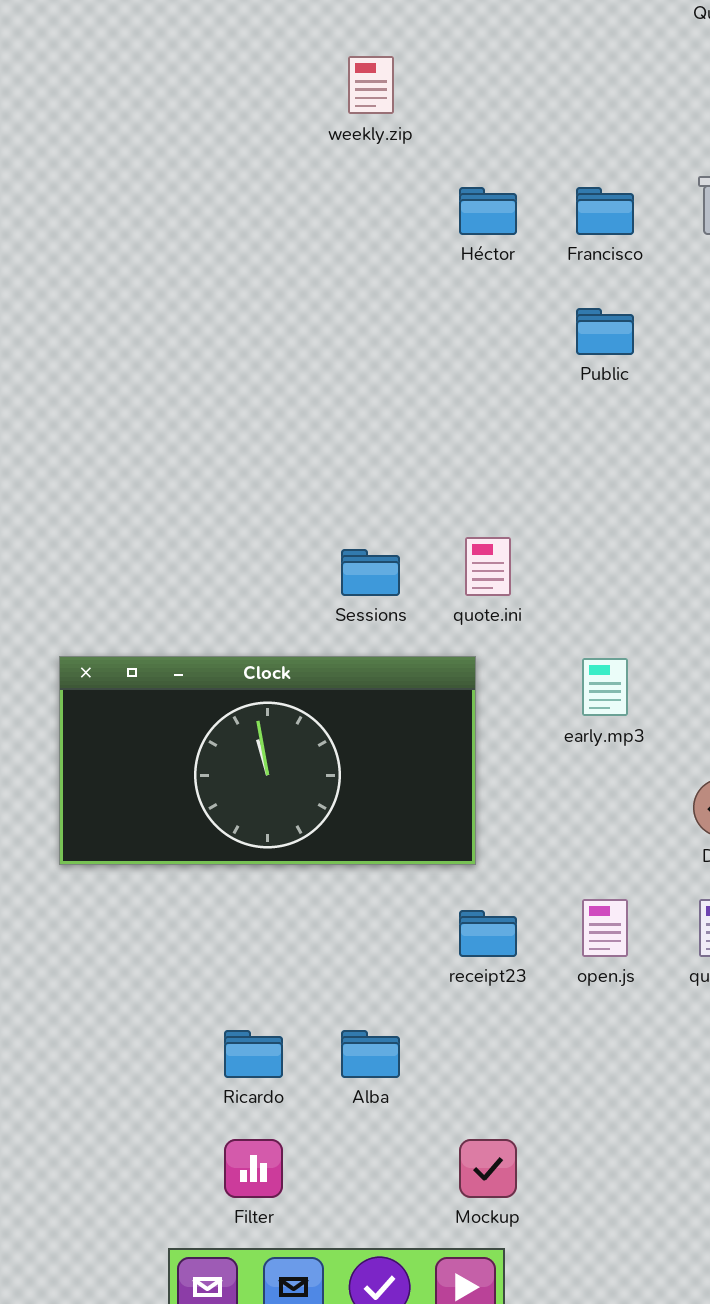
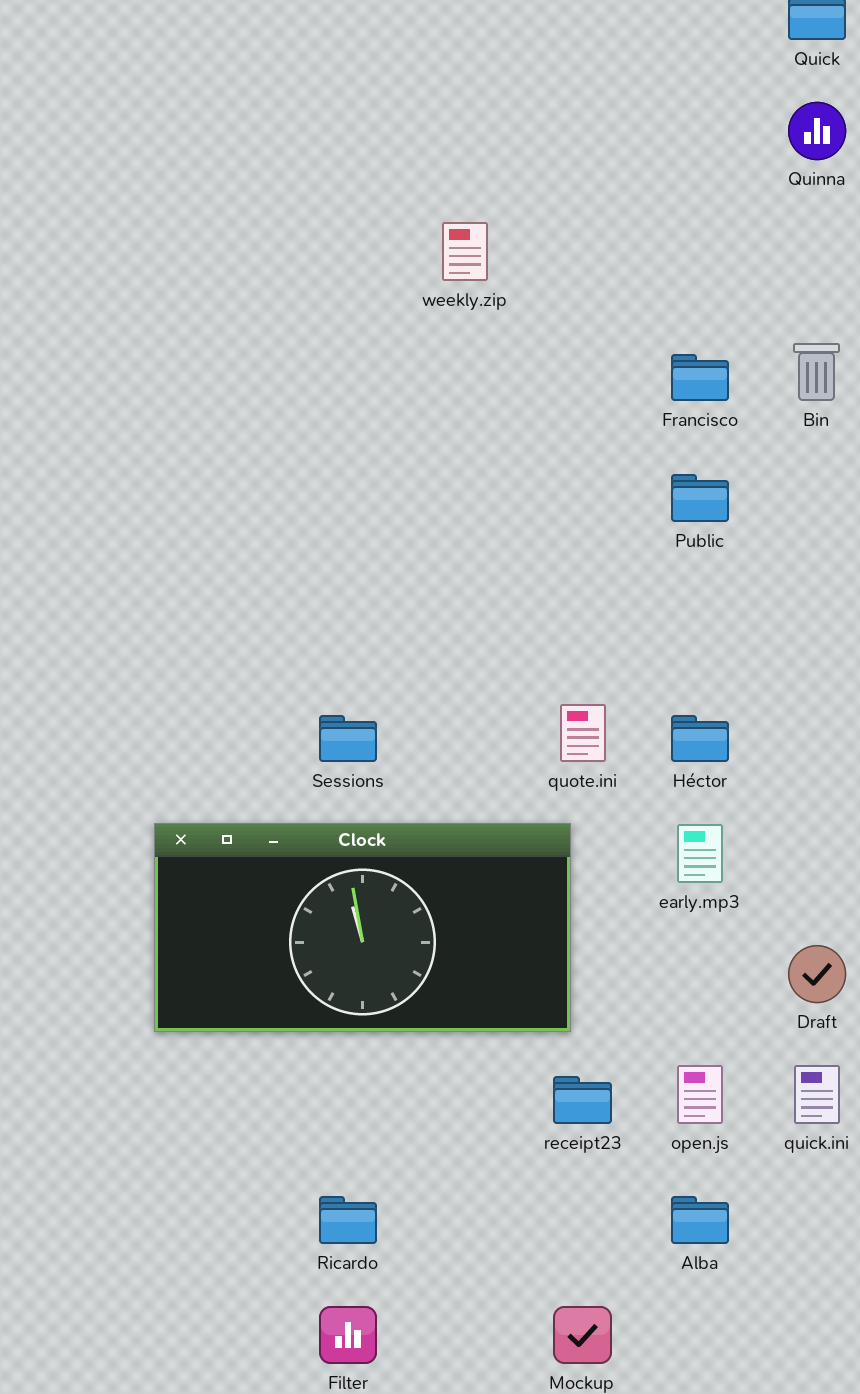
Héctor: [459,187,517,235] -> [671,715,729,762], moved
Sessions: [341,549,400,596] -> [319,715,377,762], moved
Alba: [341,1030,400,1078] -> [671,1196,729,1244], moved

